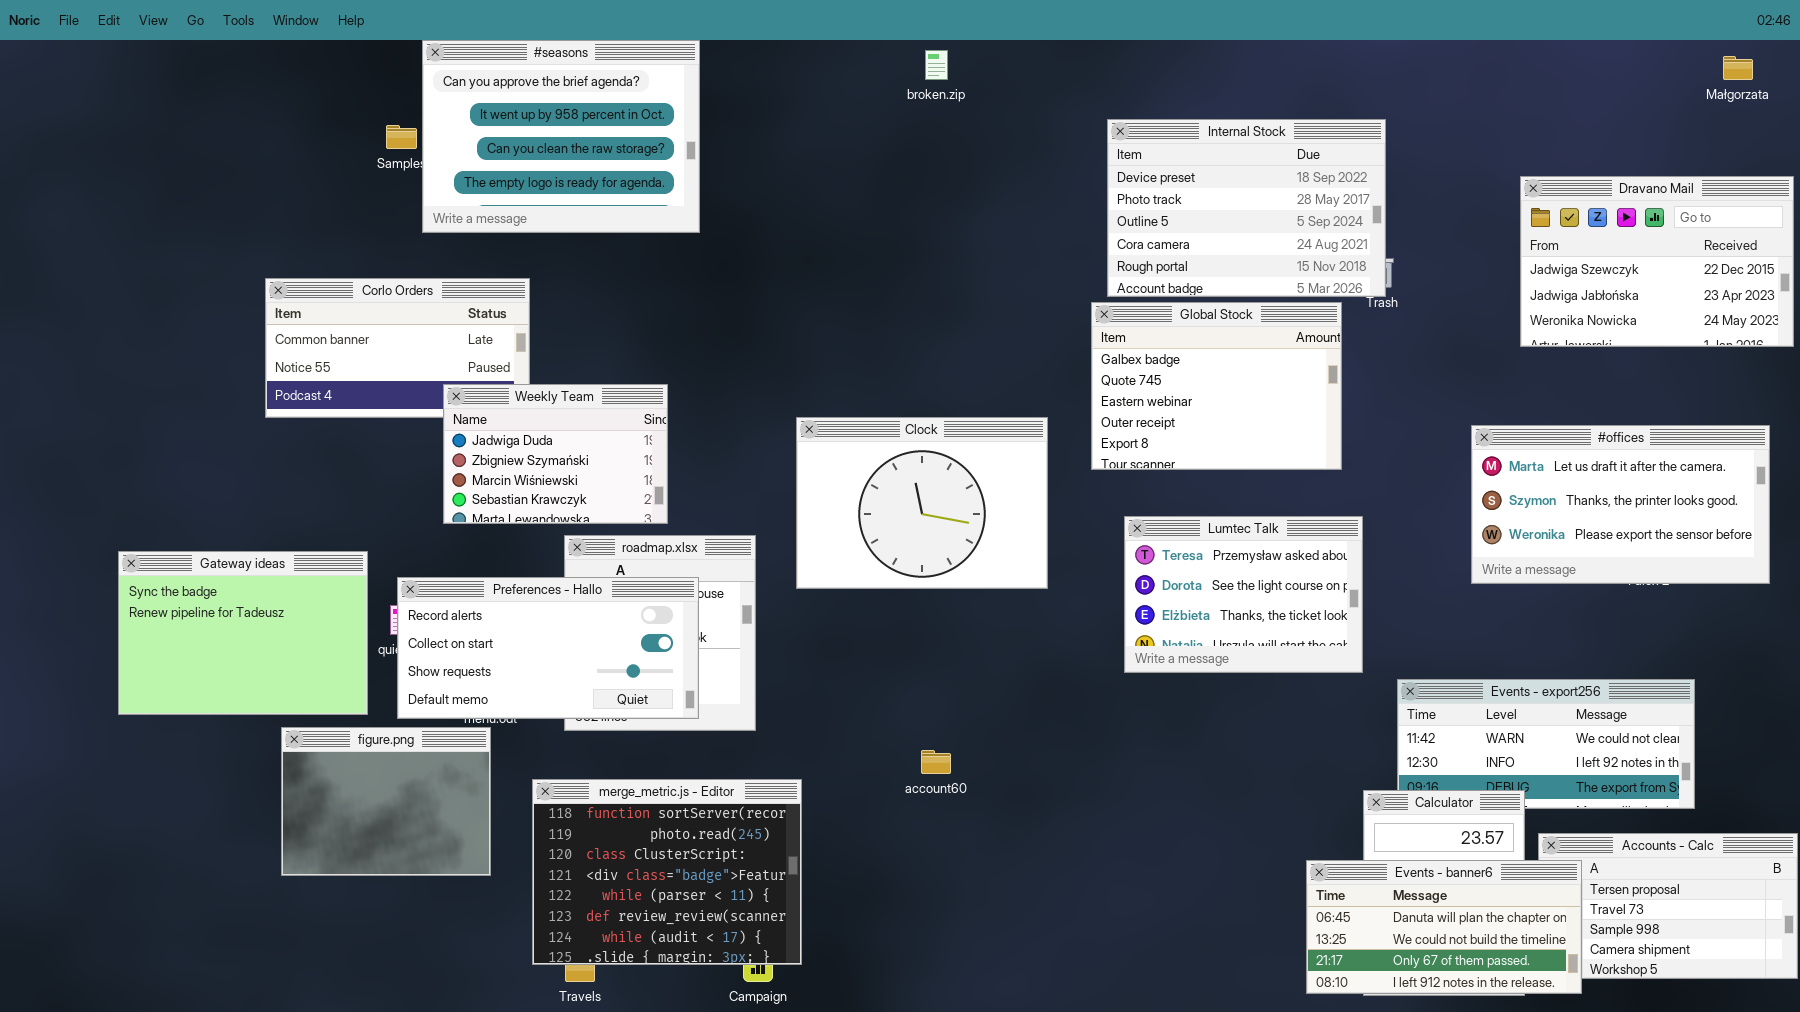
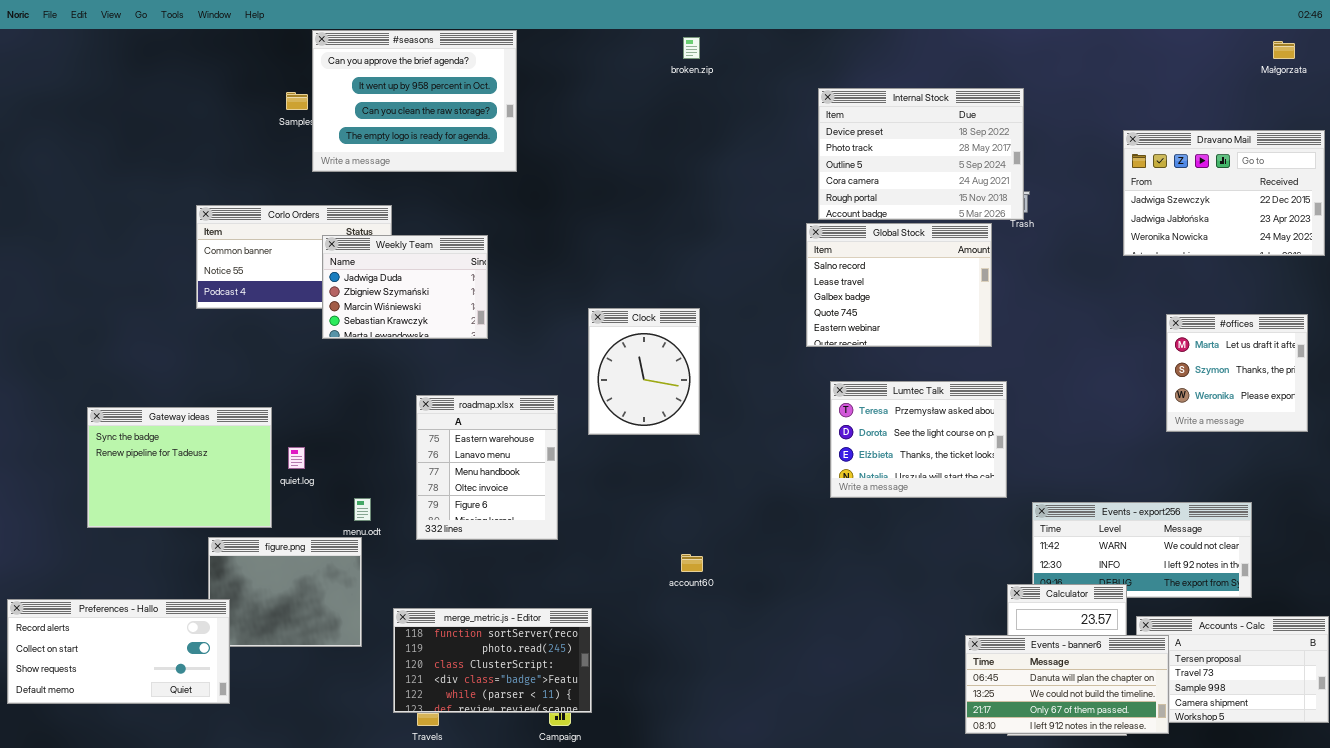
Global Stock: [1091,302,1342,470] -> [806,223,992,347], scrolled up 2 rows
Weekly Team: [443,384,668,524] -> [322,235,488,339], moved
Clock: [796,417,1048,589] -> [588,308,700,435], resized
#offices: [1471,425,1770,584] -> [1166,314,1308,432], resized
Preferences - Hallo: [397,577,699,719] -> [7,599,230,704], moved
merge_metric.js - Editor: [532,779,802,965] -> [393,608,592,713], resized

